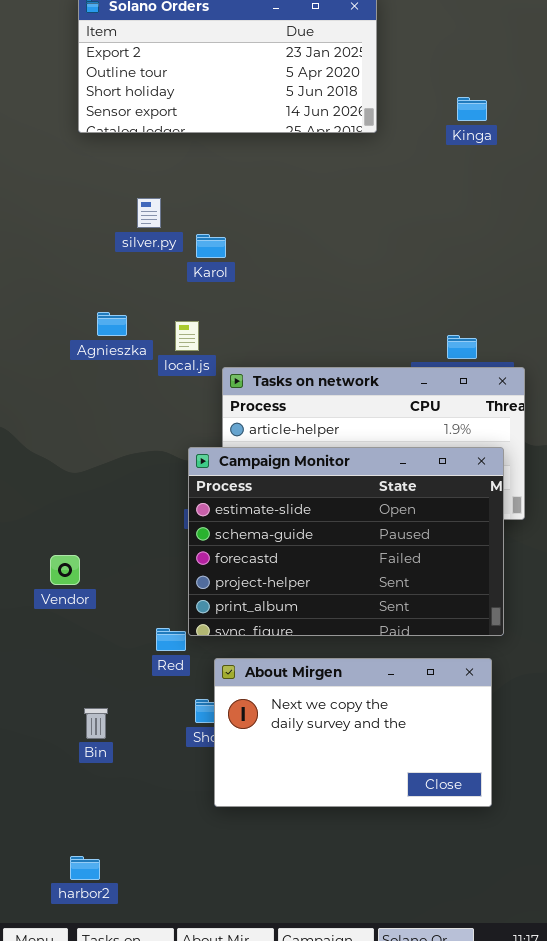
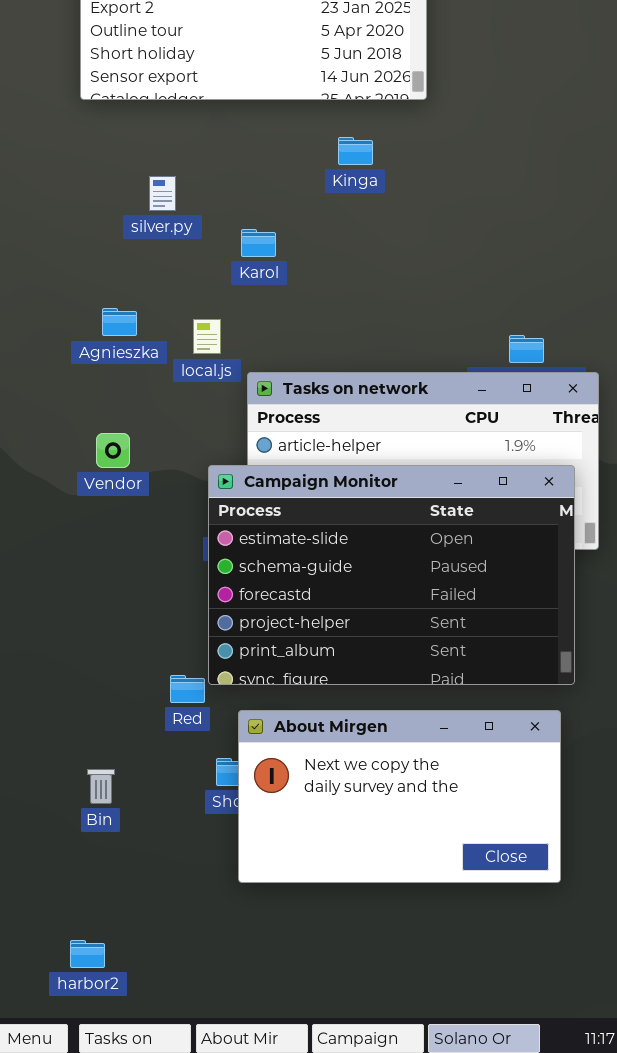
Kinga: [457,97,487,121] -> [338,137,373,165], moved
Karol: [196,234,226,258] -> [241,229,276,257], moved
Vendor: [50,555,80,585] -> [96,433,130,468], moved

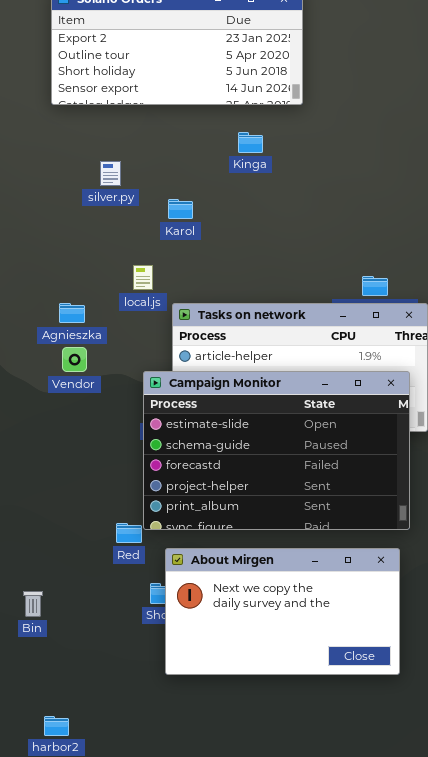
Agnieszka: [102,308,137,336] -> [59,303,85,323], moved
Bin: [87,769,115,804] -> [23,591,43,617], moved

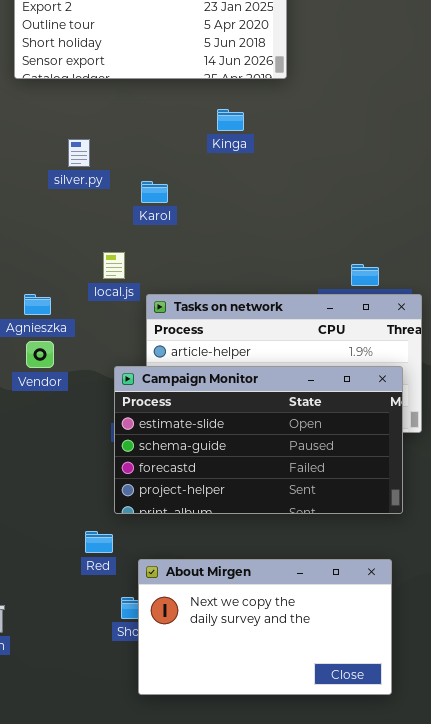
Campaign Monitor: [143,371,410,530] -> [114,366,403,514], resized

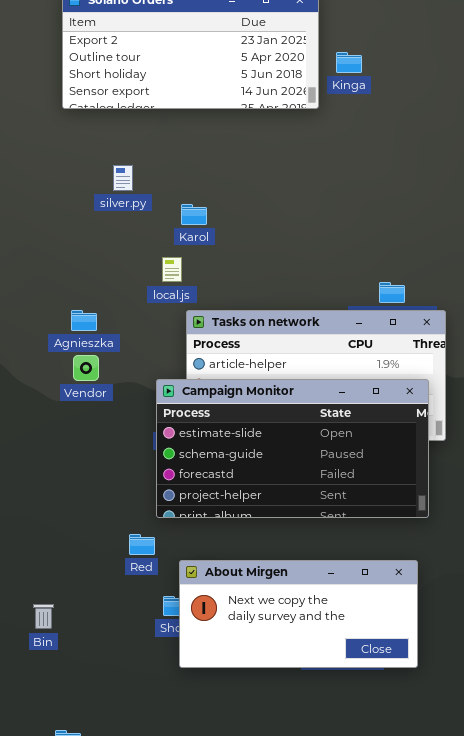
Kinga: [217,109,244,131] -> [336,52,362,73], moved
local.js: [103,252,125,279] -> [162,257,182,282], moved
About Mirgen: [138,559,392,695] -> [179,560,418,668], resized

